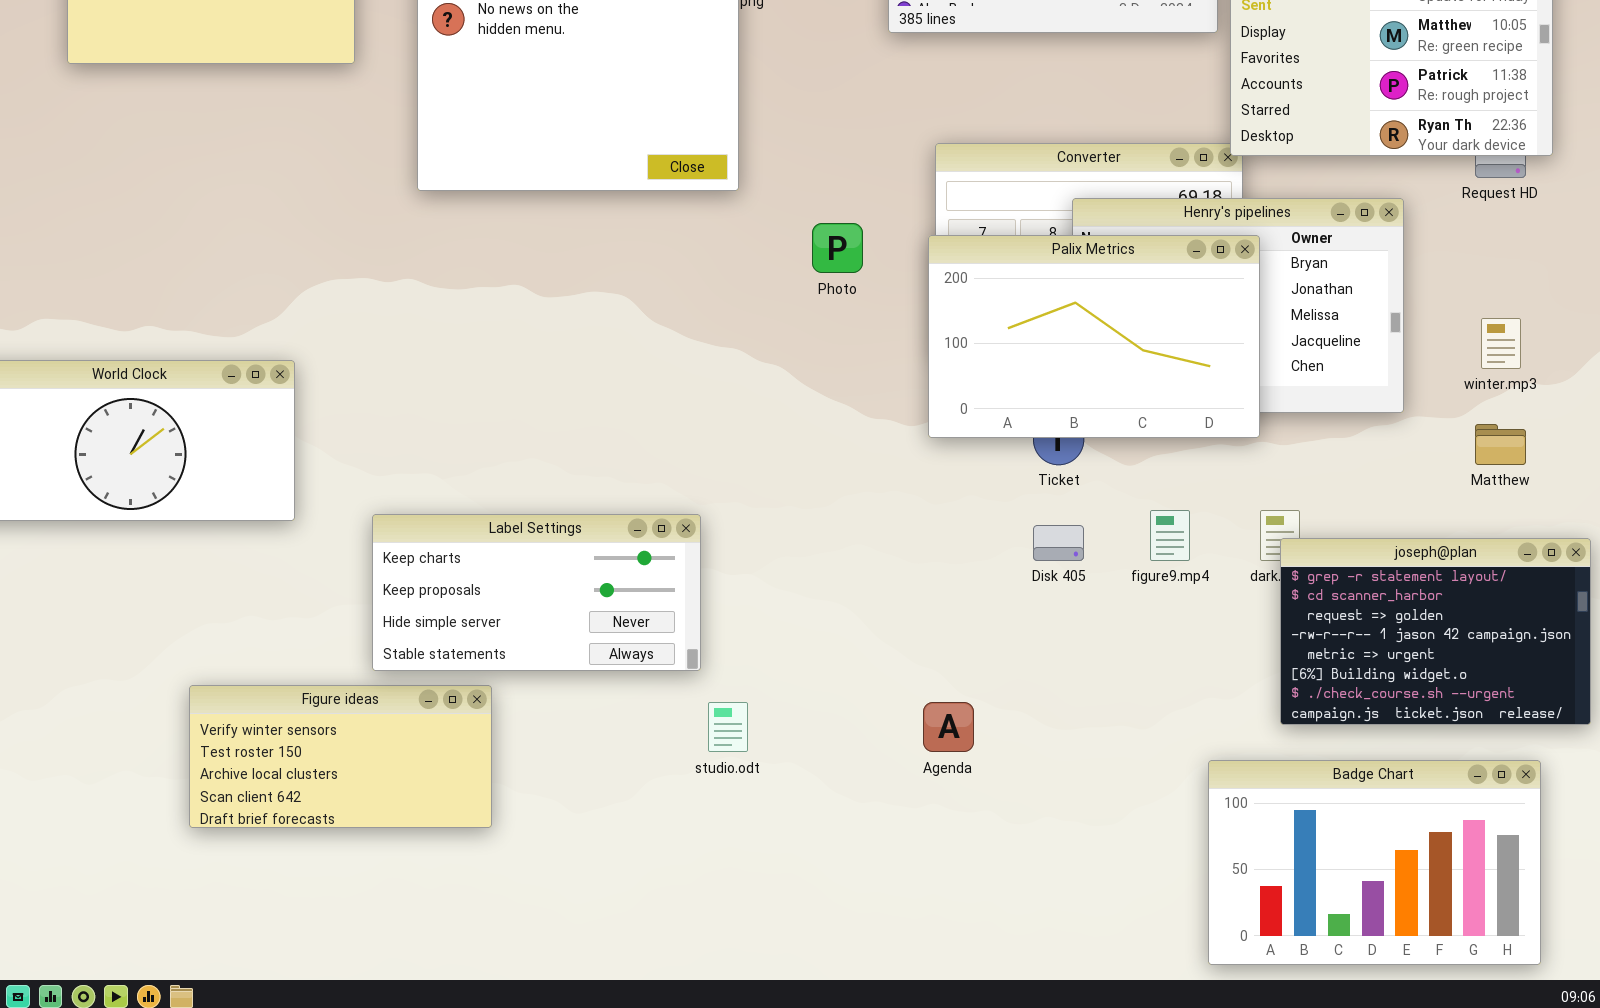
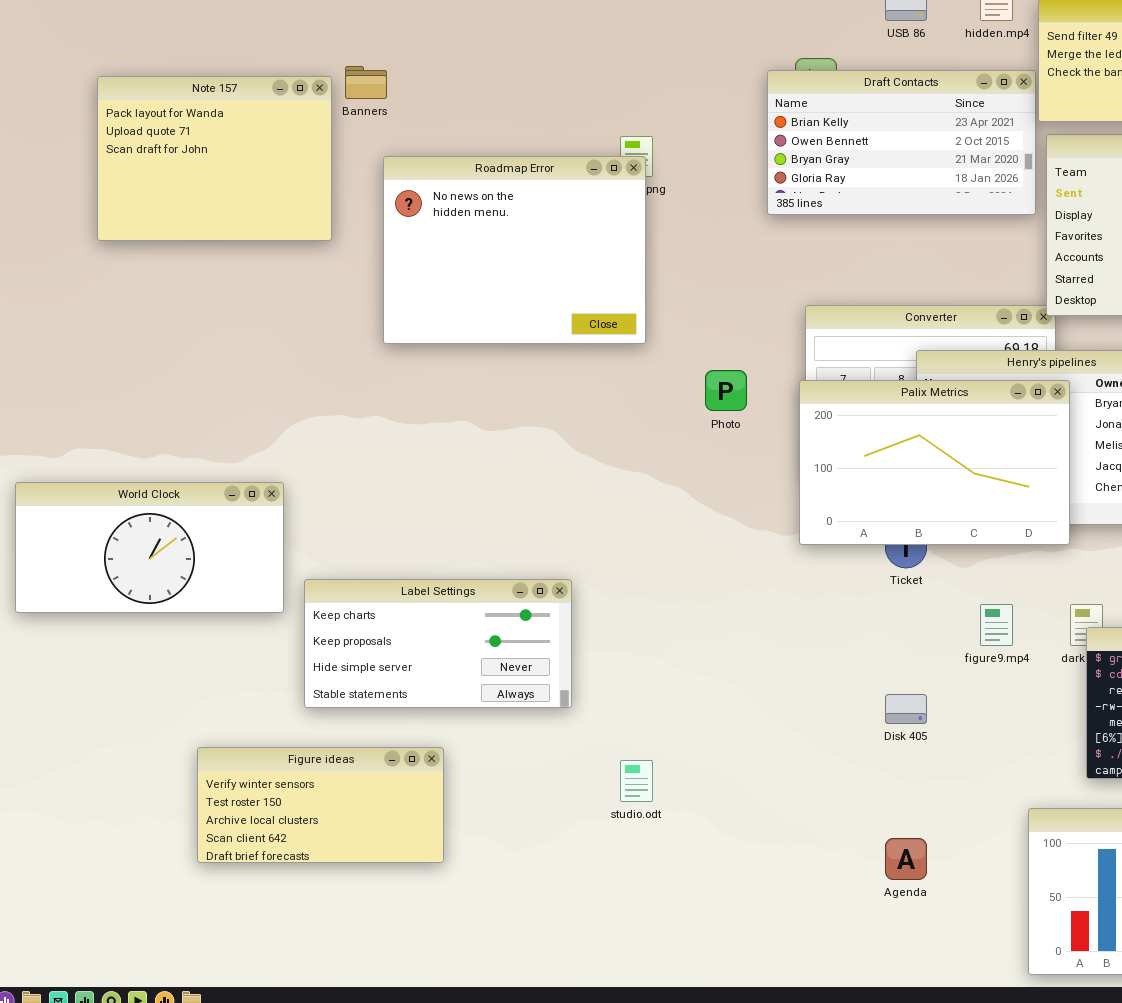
Label Settings: [372,514,701,671] -> [304,579,572,708], moved
Disk 405: [1033,525,1084,561] -> [885,694,927,724], moved
Agenda: [923,702,974,752] -> [885,838,927,880], moved

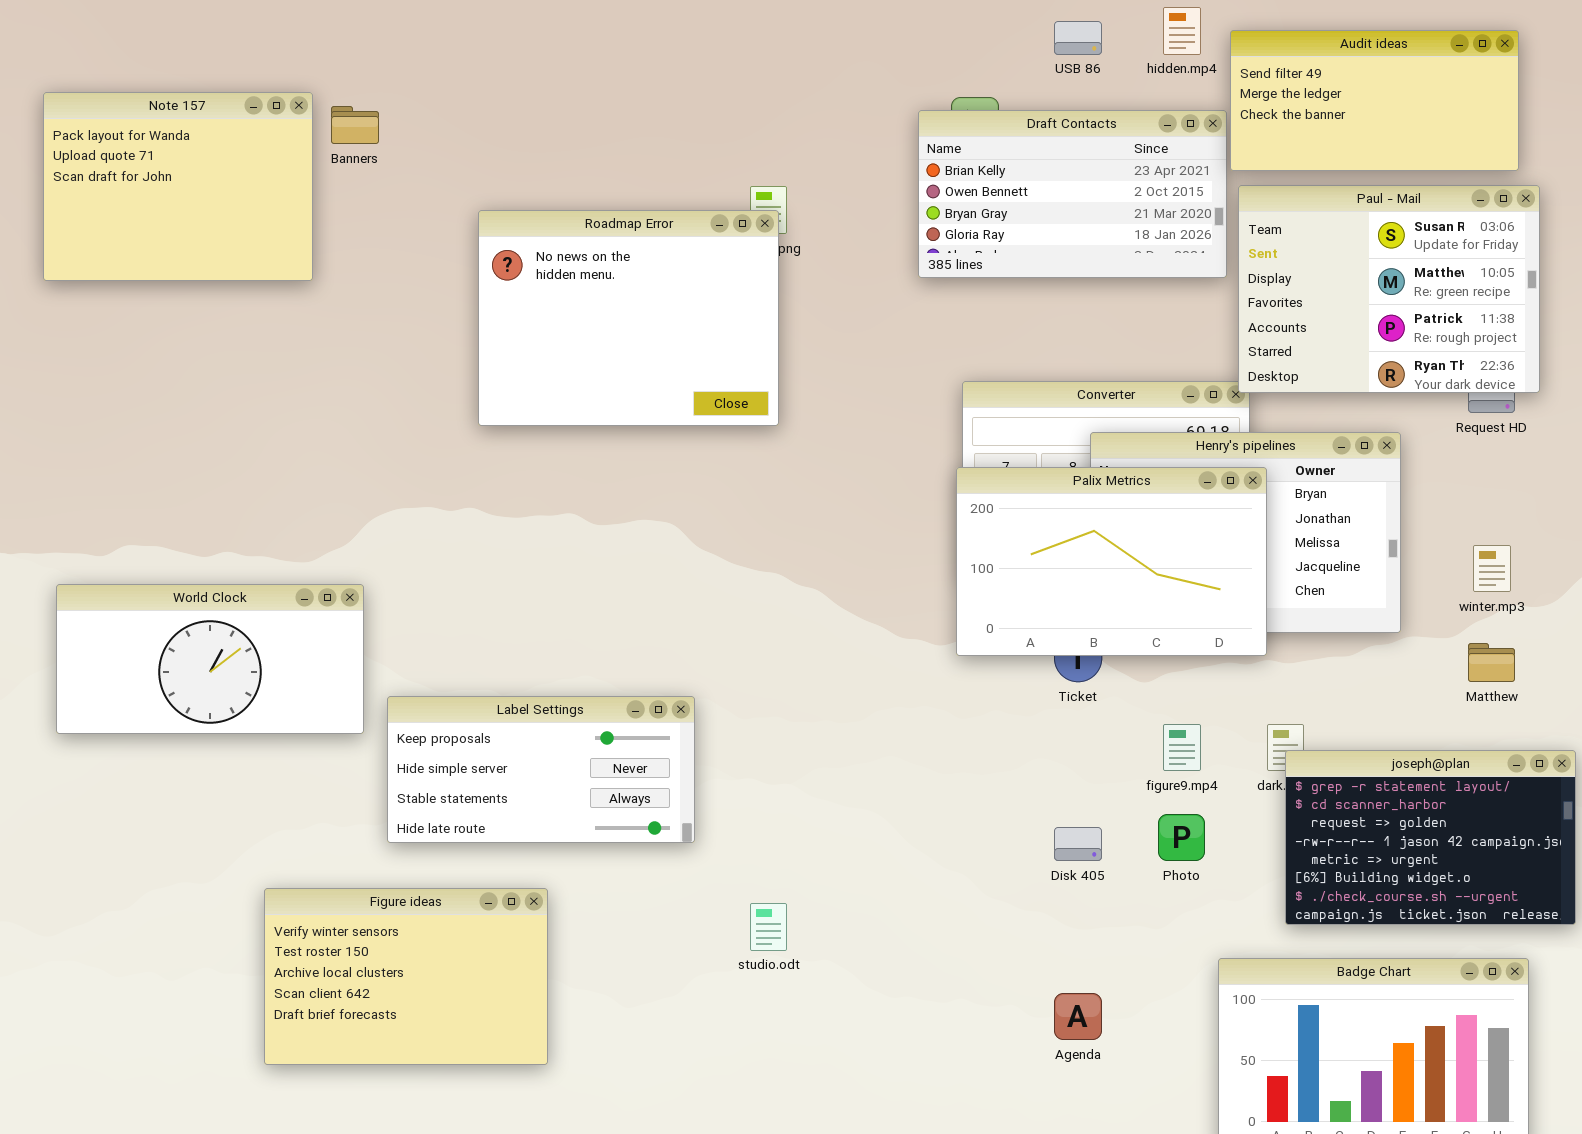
Banners: [345,66,387,99] -> [331,106,379,144], moved
Note 157: [97,76,332,241] -> [43,92,313,281], moved
Photo: [705,370,747,411] -> [1158,814,1205,861], moved
Label Settings: [304,579,572,708] -> [387,696,695,843], scrolled down 1 row
Figure ideas: [197,747,444,863] -> [264,888,548,1065], resized

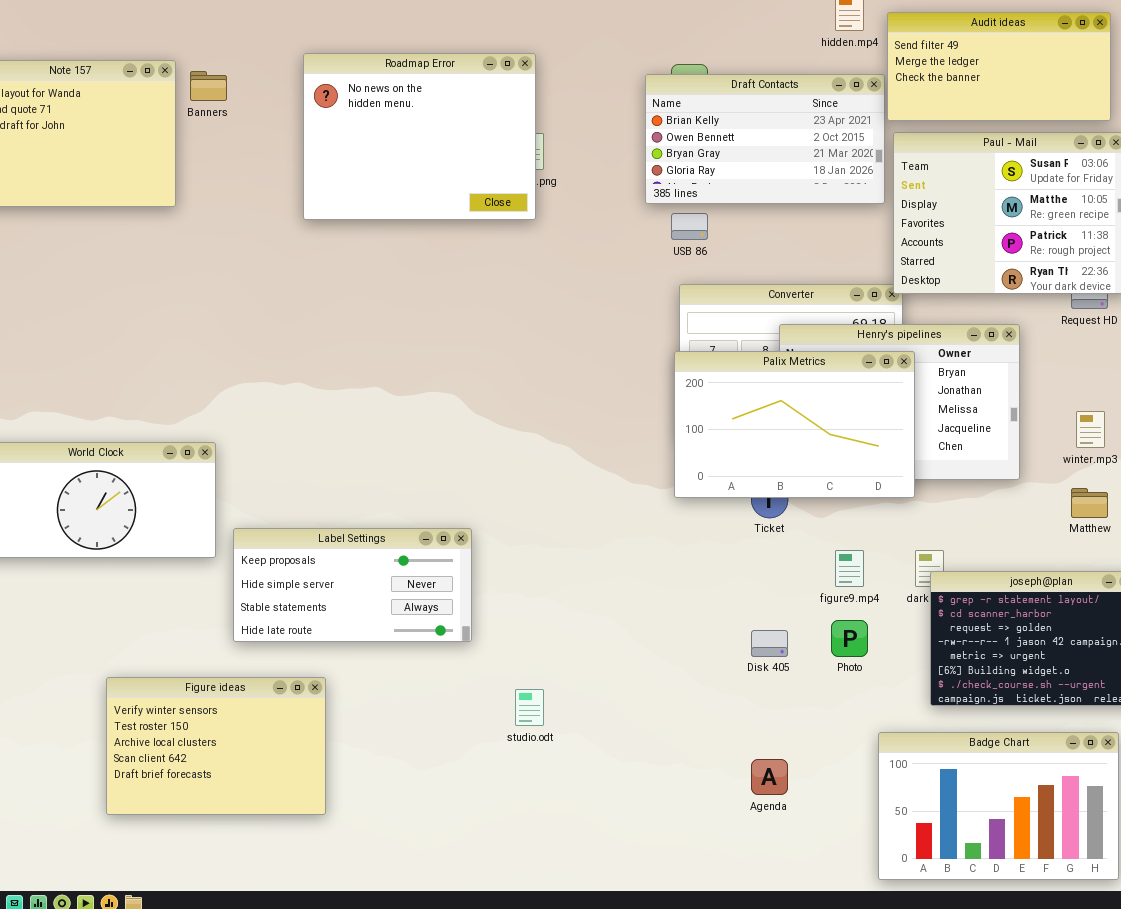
USB 86: [1054,21,1102,55] -> [671,213,708,240], moved
Roadmap Error: [478,210,779,426] -> [303,53,536,220], moved
Figure ideas: [264,888,548,1065] -> [106,677,326,815], moved

